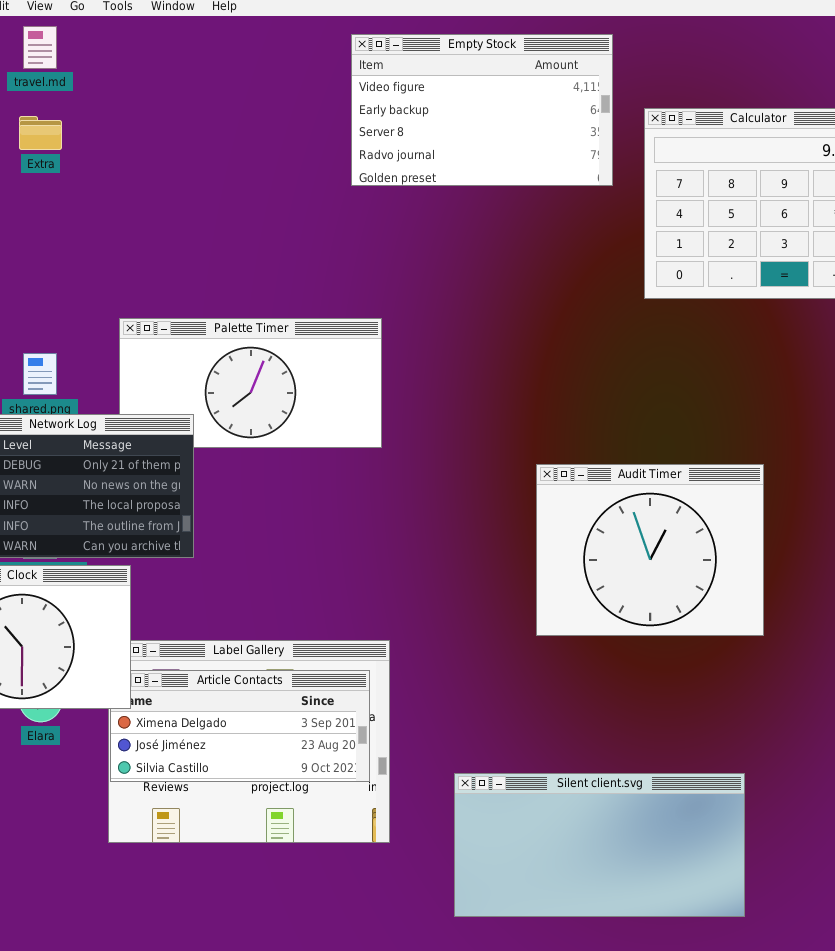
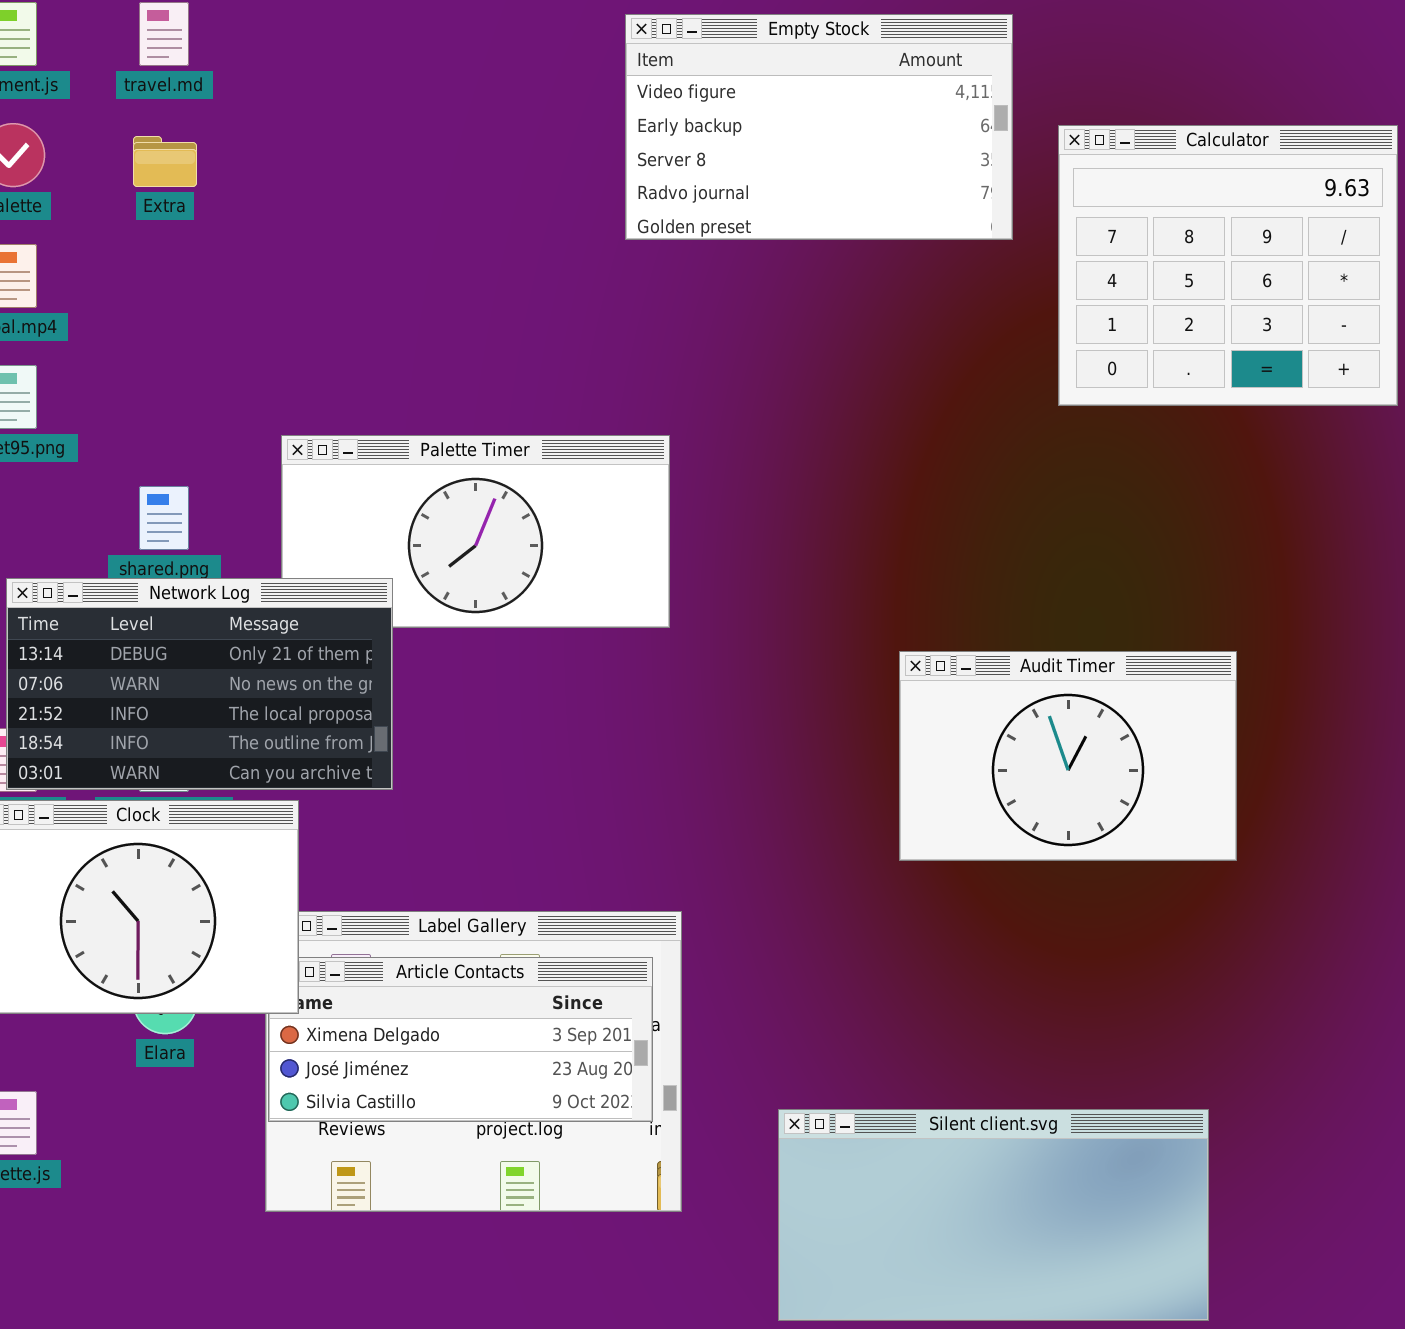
Audit Timer: [536,464,764,636] -> [899,651,1237,861], resized

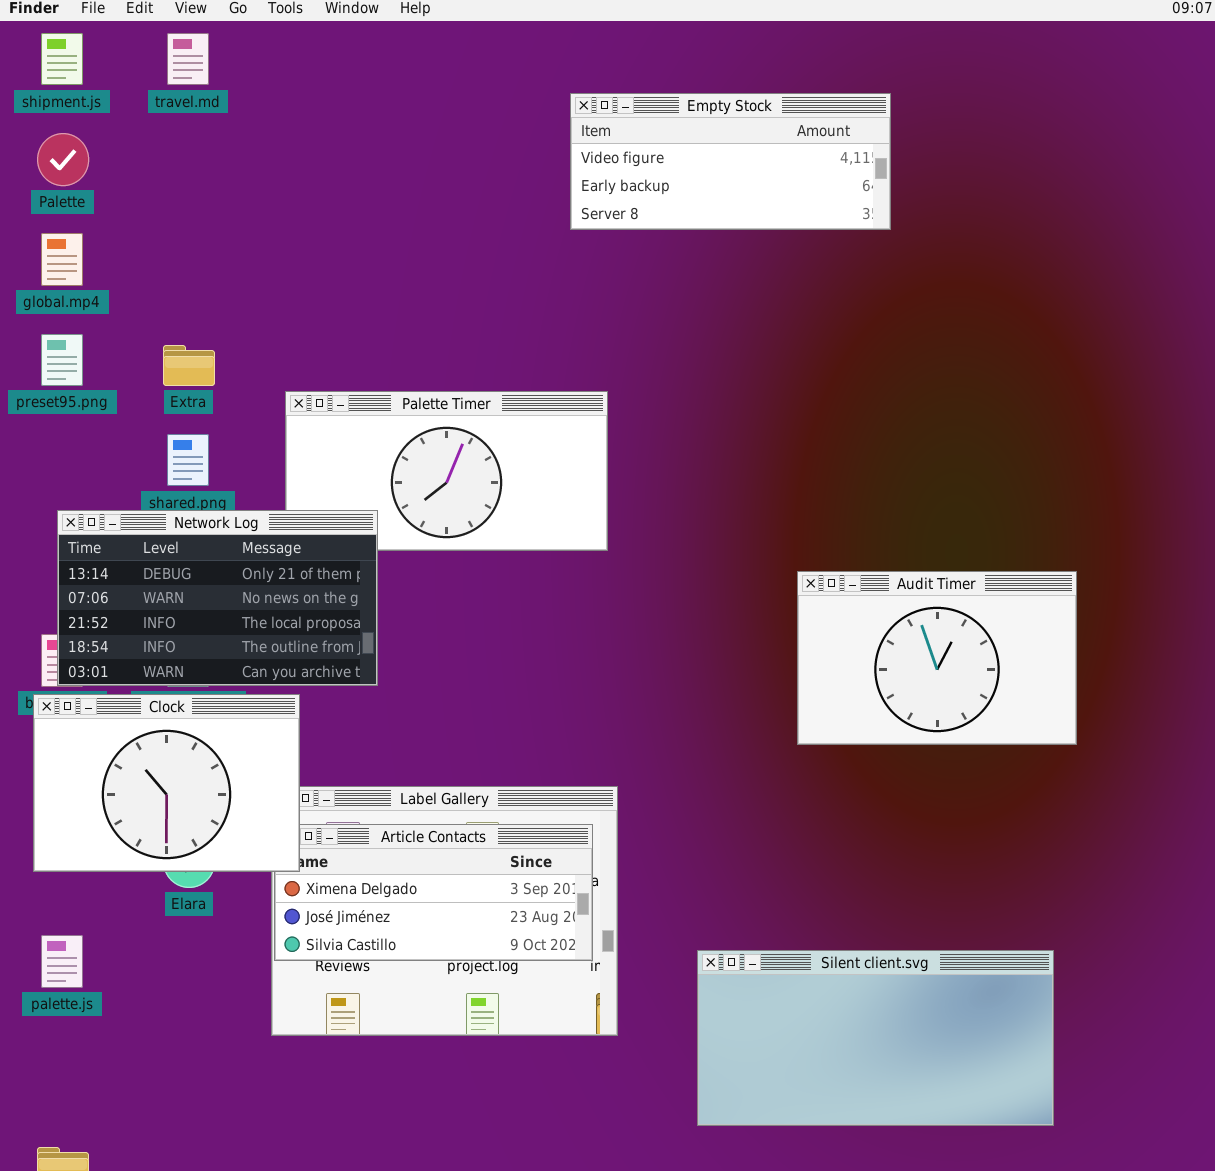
Empty Stock: [625,14,1013,240] -> [570,93,891,230], resized
Calculator: [1058,125,1398,406] -> none, closed
Extra: [133,136,197,187] -> [163,345,215,386], moved

